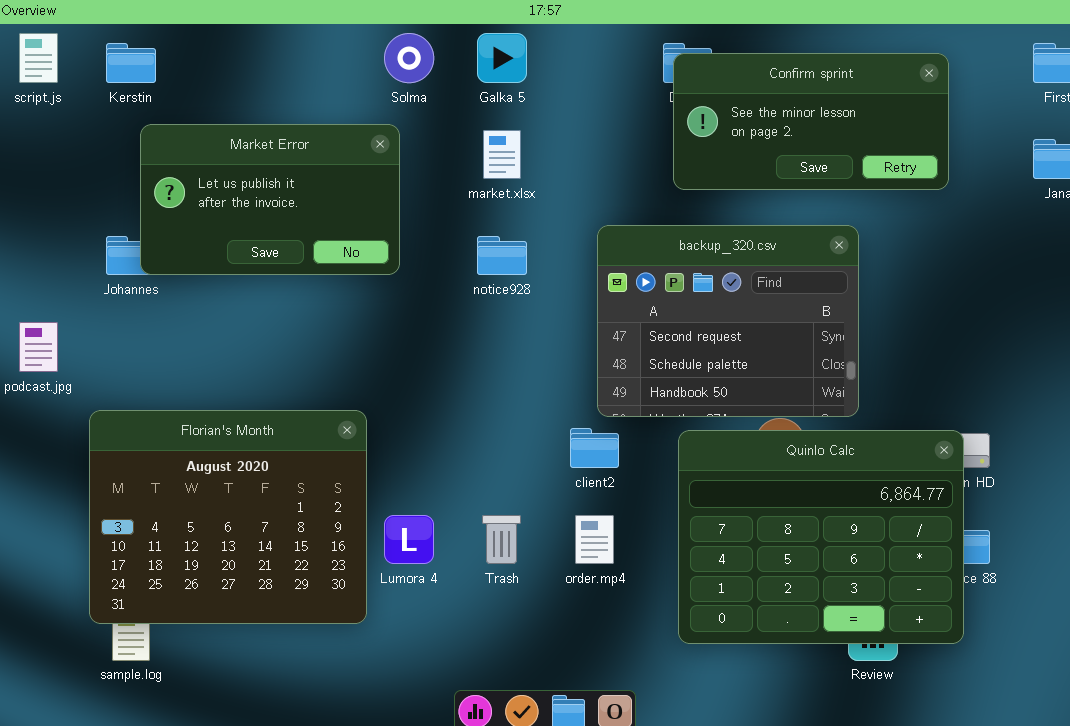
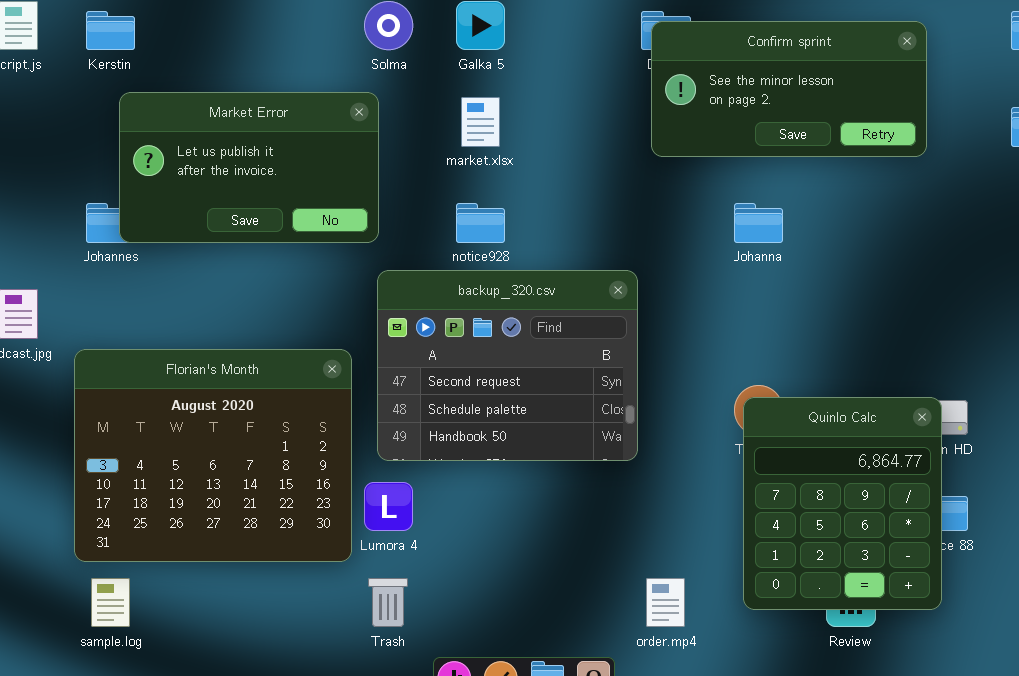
backup_320.csv: [597,225,859,417] -> [377,270,638,461], moved
Florian's Month: [89,410,367,624] -> [74,349,352,562], moved
Quinlo Calc: [678,430,964,644] -> [743,397,942,610], resized
Trash: [482,515,521,564] -> [368,578,408,627], moved
order.mp4: [575,515,614,564] -> [646,578,685,627], moved

